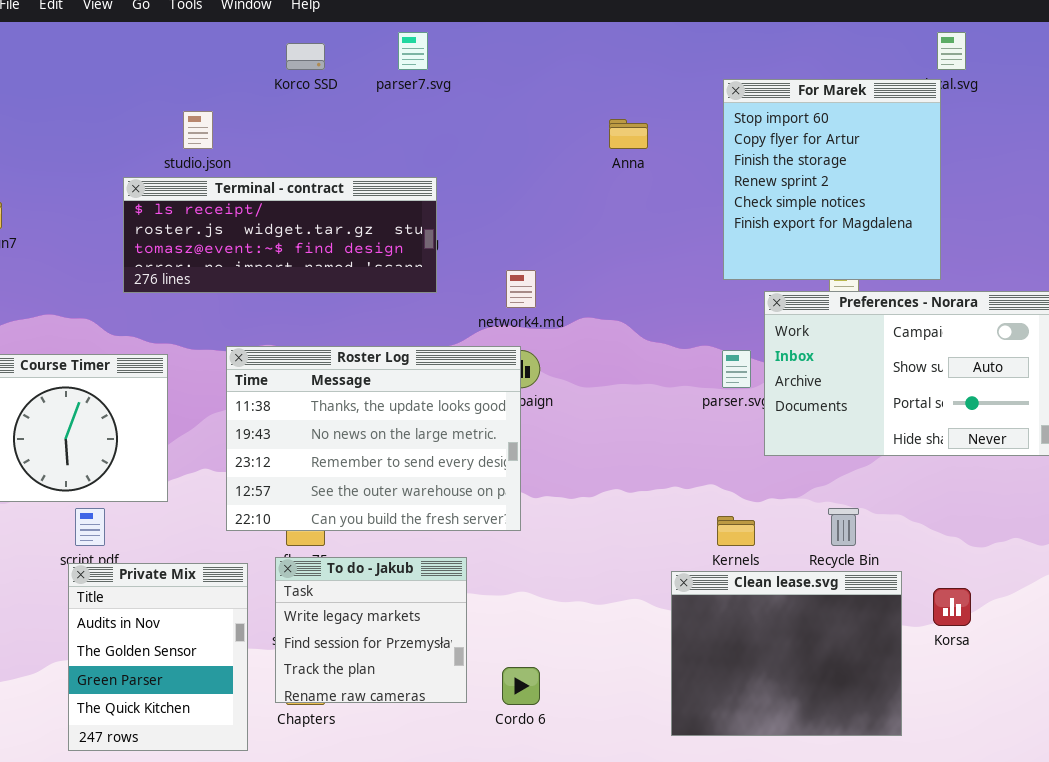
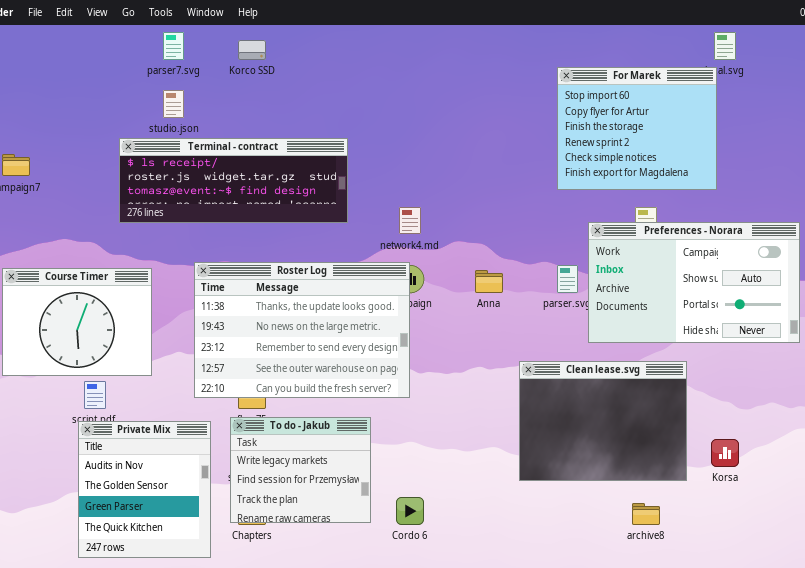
parser7.svg: [398,32,428,70] -> [163,32,184,60], moved
For Marek: [723,79,941,280] -> [557,67,717,190], resized
Anna: [609,119,648,149] -> [475,270,503,293], moved
Clean lease.svg: [671,571,902,736] -> [519,361,687,481], moved

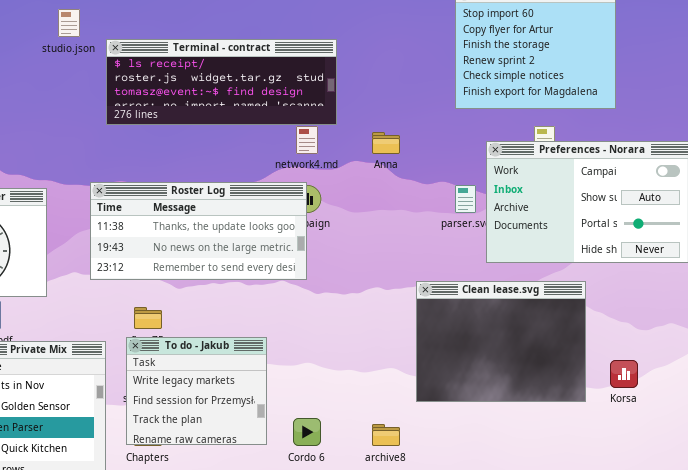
Terminal - contract: [119,138,348,223] -> [106,39,337,125], moved
Roster Log: [194,262,410,398] -> [90,182,307,280], resized
Anna: [475,270,503,293] -> [372,132,400,154], moved
archive8: [632,503,660,525] -> [372,424,400,446], moved

